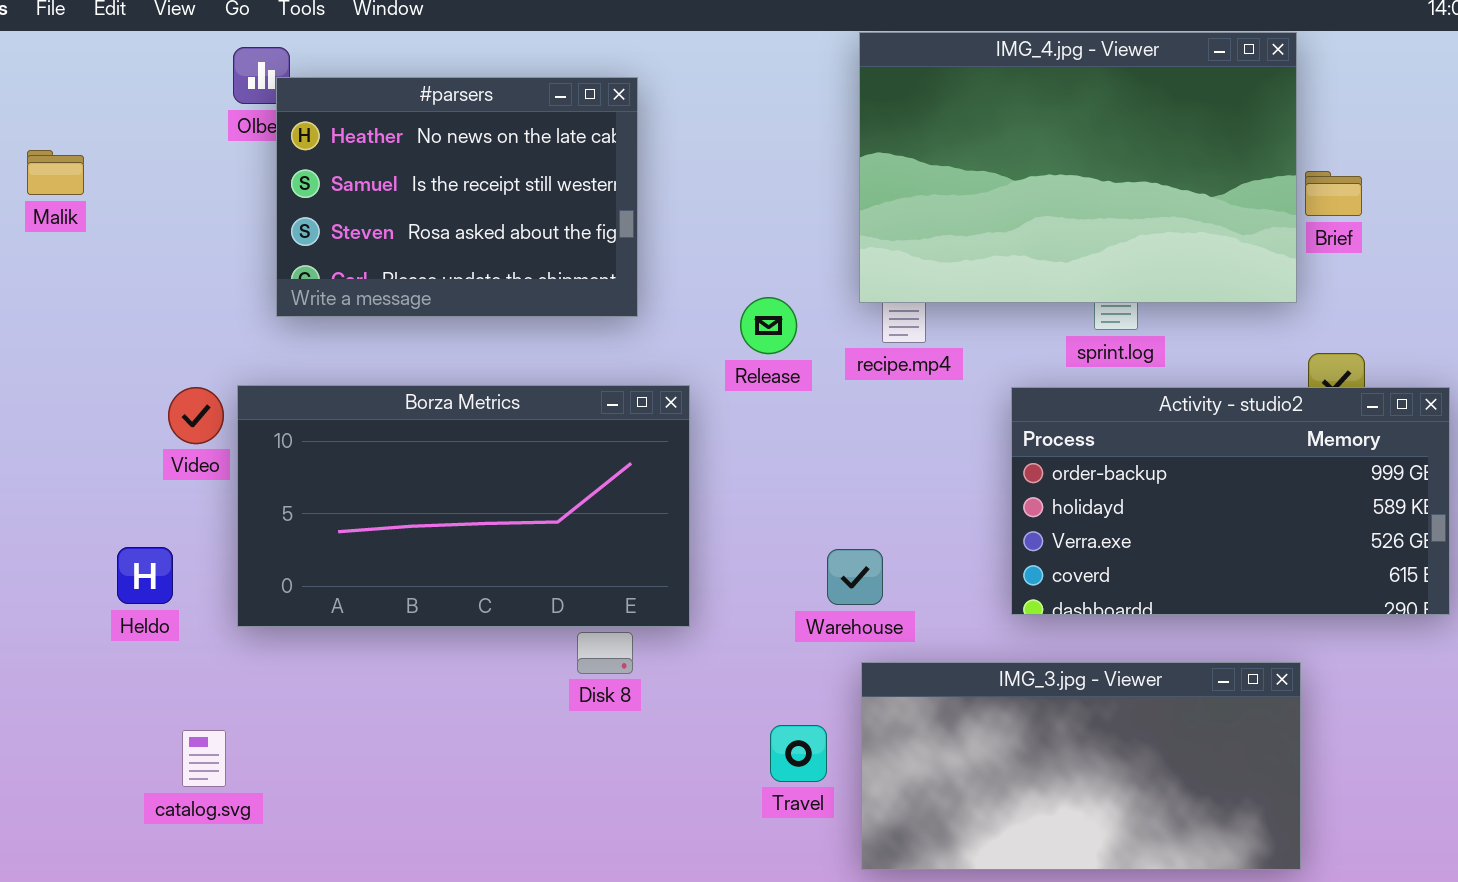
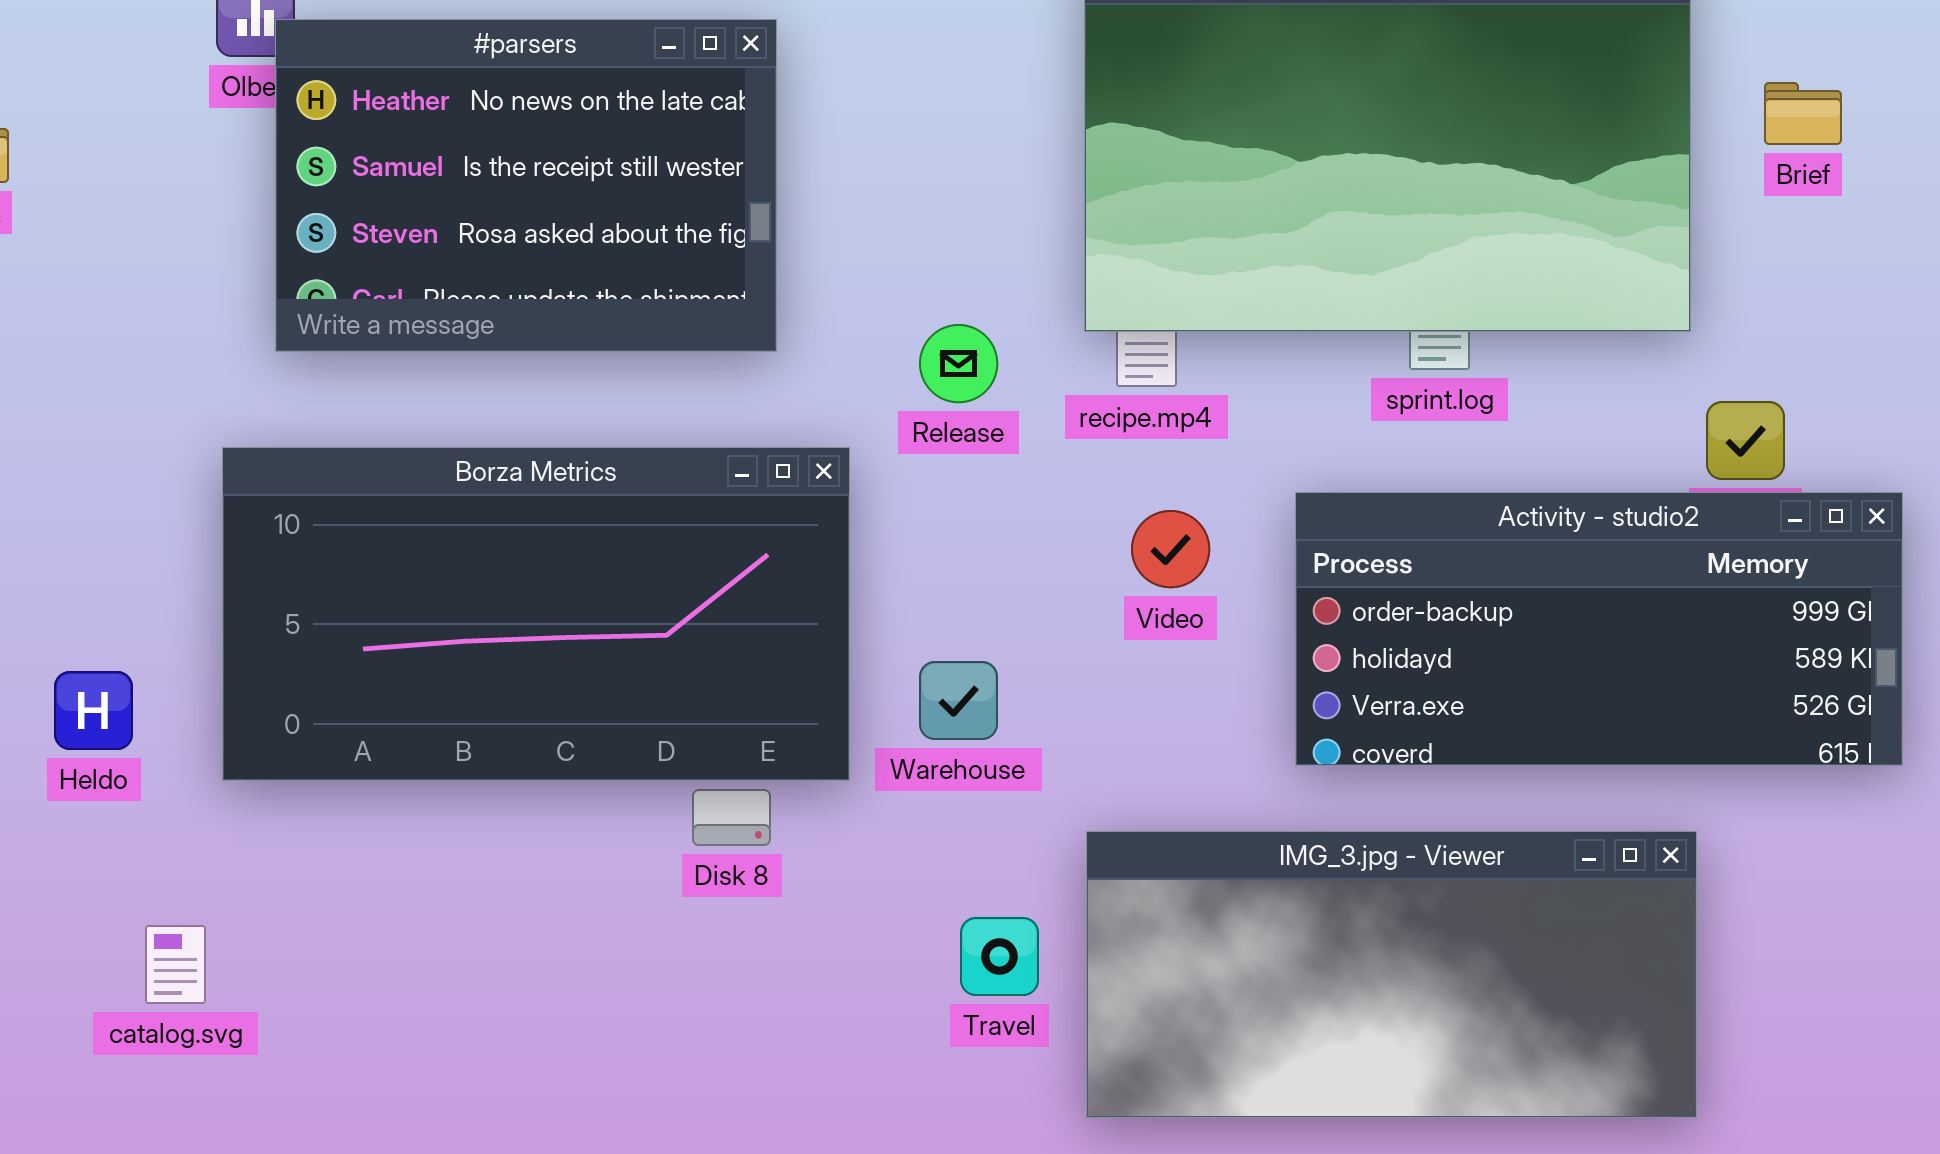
Brief: [1305,171,1362,216] -> [1764,82,1842,145], moved
Video: [168,387,224,444] -> [1131,510,1210,588], moved
Activity - studio2: [1011,387,1450,615] -> [1295,492,1903,766], resized
Warehouse: [827,549,883,605] -> [919,661,998,740], moved

